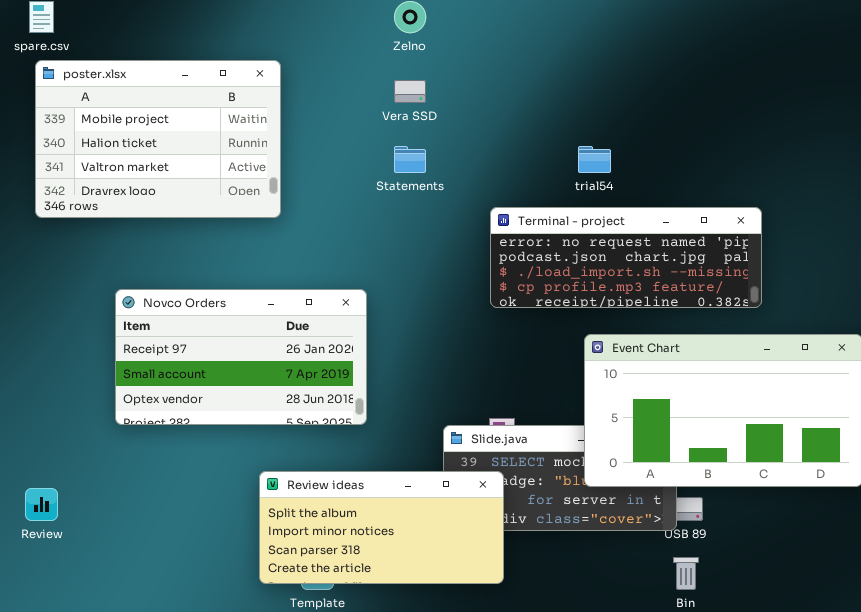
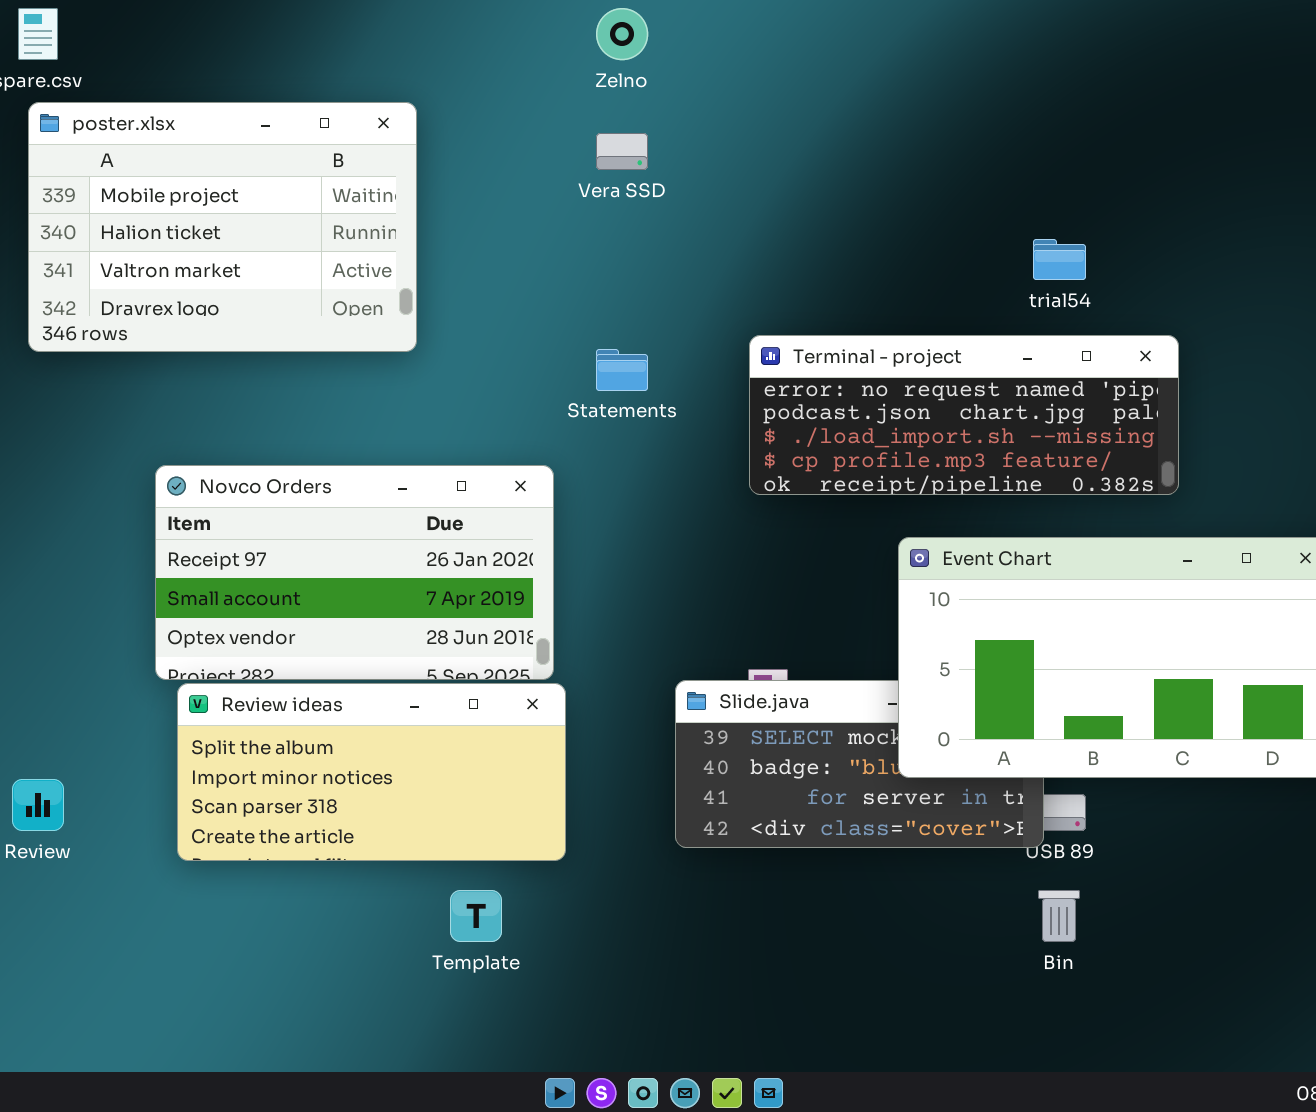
Statements: [394,146,426,173] -> [596,349,648,391], moved
trial54: [578,146,611,173] -> [1033,239,1086,280], moved
Review ideas: [259,471,504,584] -> [177,683,566,861], moved

